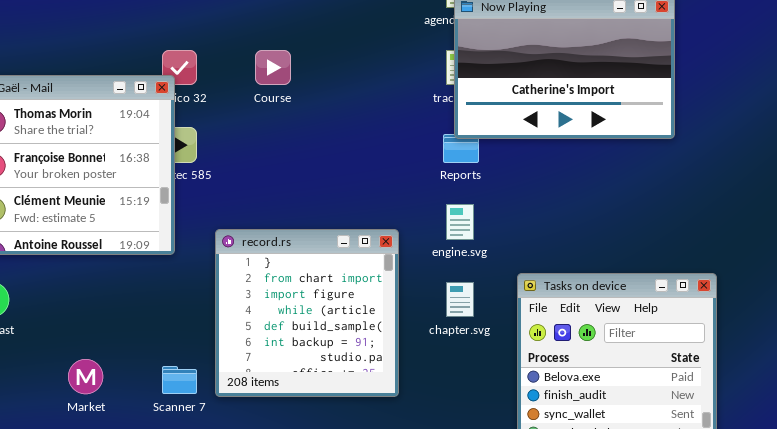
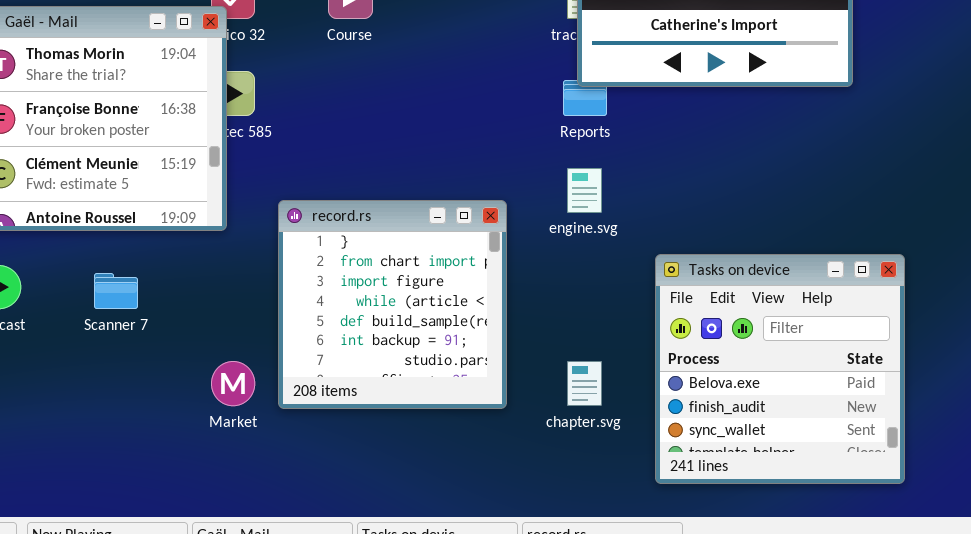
chapter.svg: [446,282,474,317] -> [567,361,602,406], moved
Market: [68,359,103,394] -> [211,361,255,406], moved
Scanner 7: [162,366,197,394] -> [94,273,138,309], moved

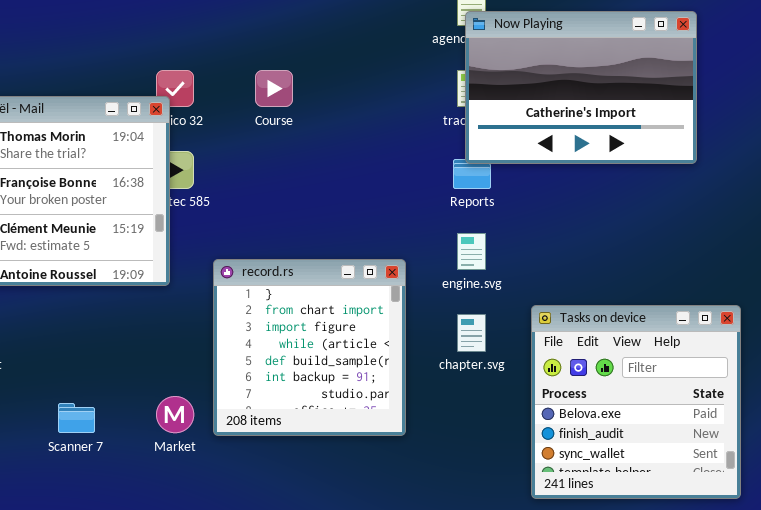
Scanner 7: [94,273,138,309] -> [58,403,95,433], moved
chapter.svg: [567,361,602,406] -> [457,314,486,352], moved

